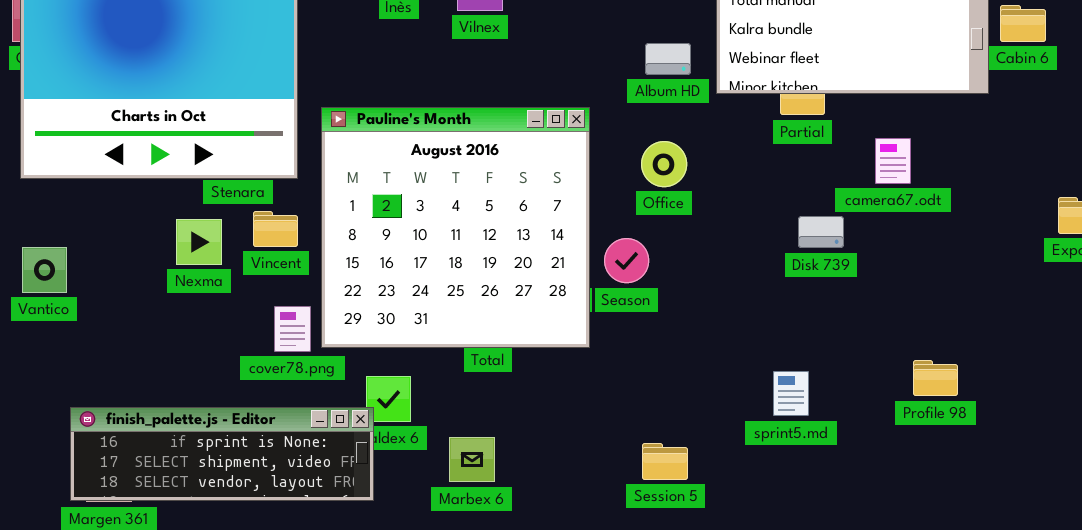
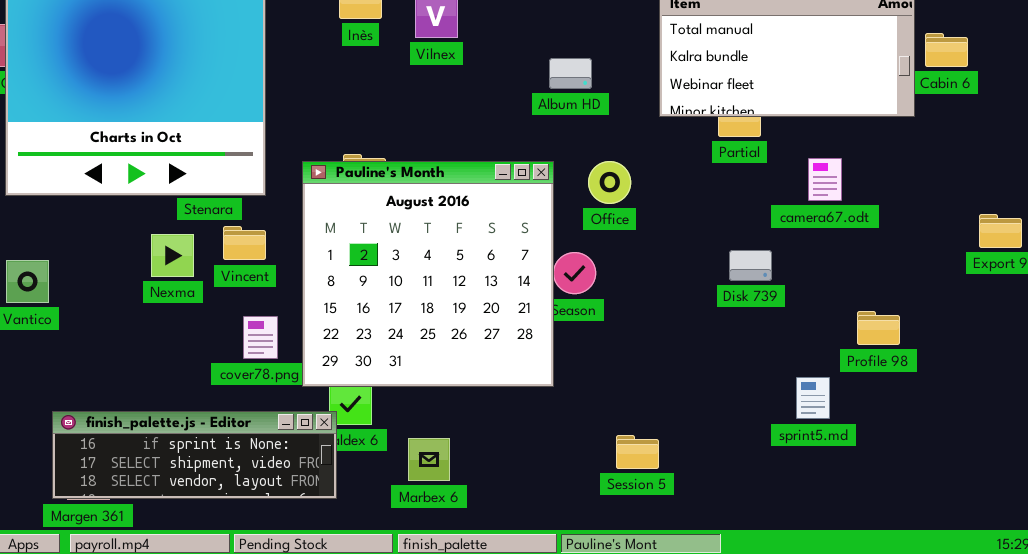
Album HD: [645,43,691,75] -> [549,58,592,89], moved
Pauline's Month: [321,107,590,348] -> [302,161,554,387], moved
Disk 739: [798,216,844,248] -> [729,250,772,281], moved
Profile 98: [913,360,958,396] -> [857,311,900,345], moved
sprint5.md: [773,371,809,416] -> [796,377,830,419], moved
Session 5: [642,443,688,480] -> [616,435,659,469], moved

